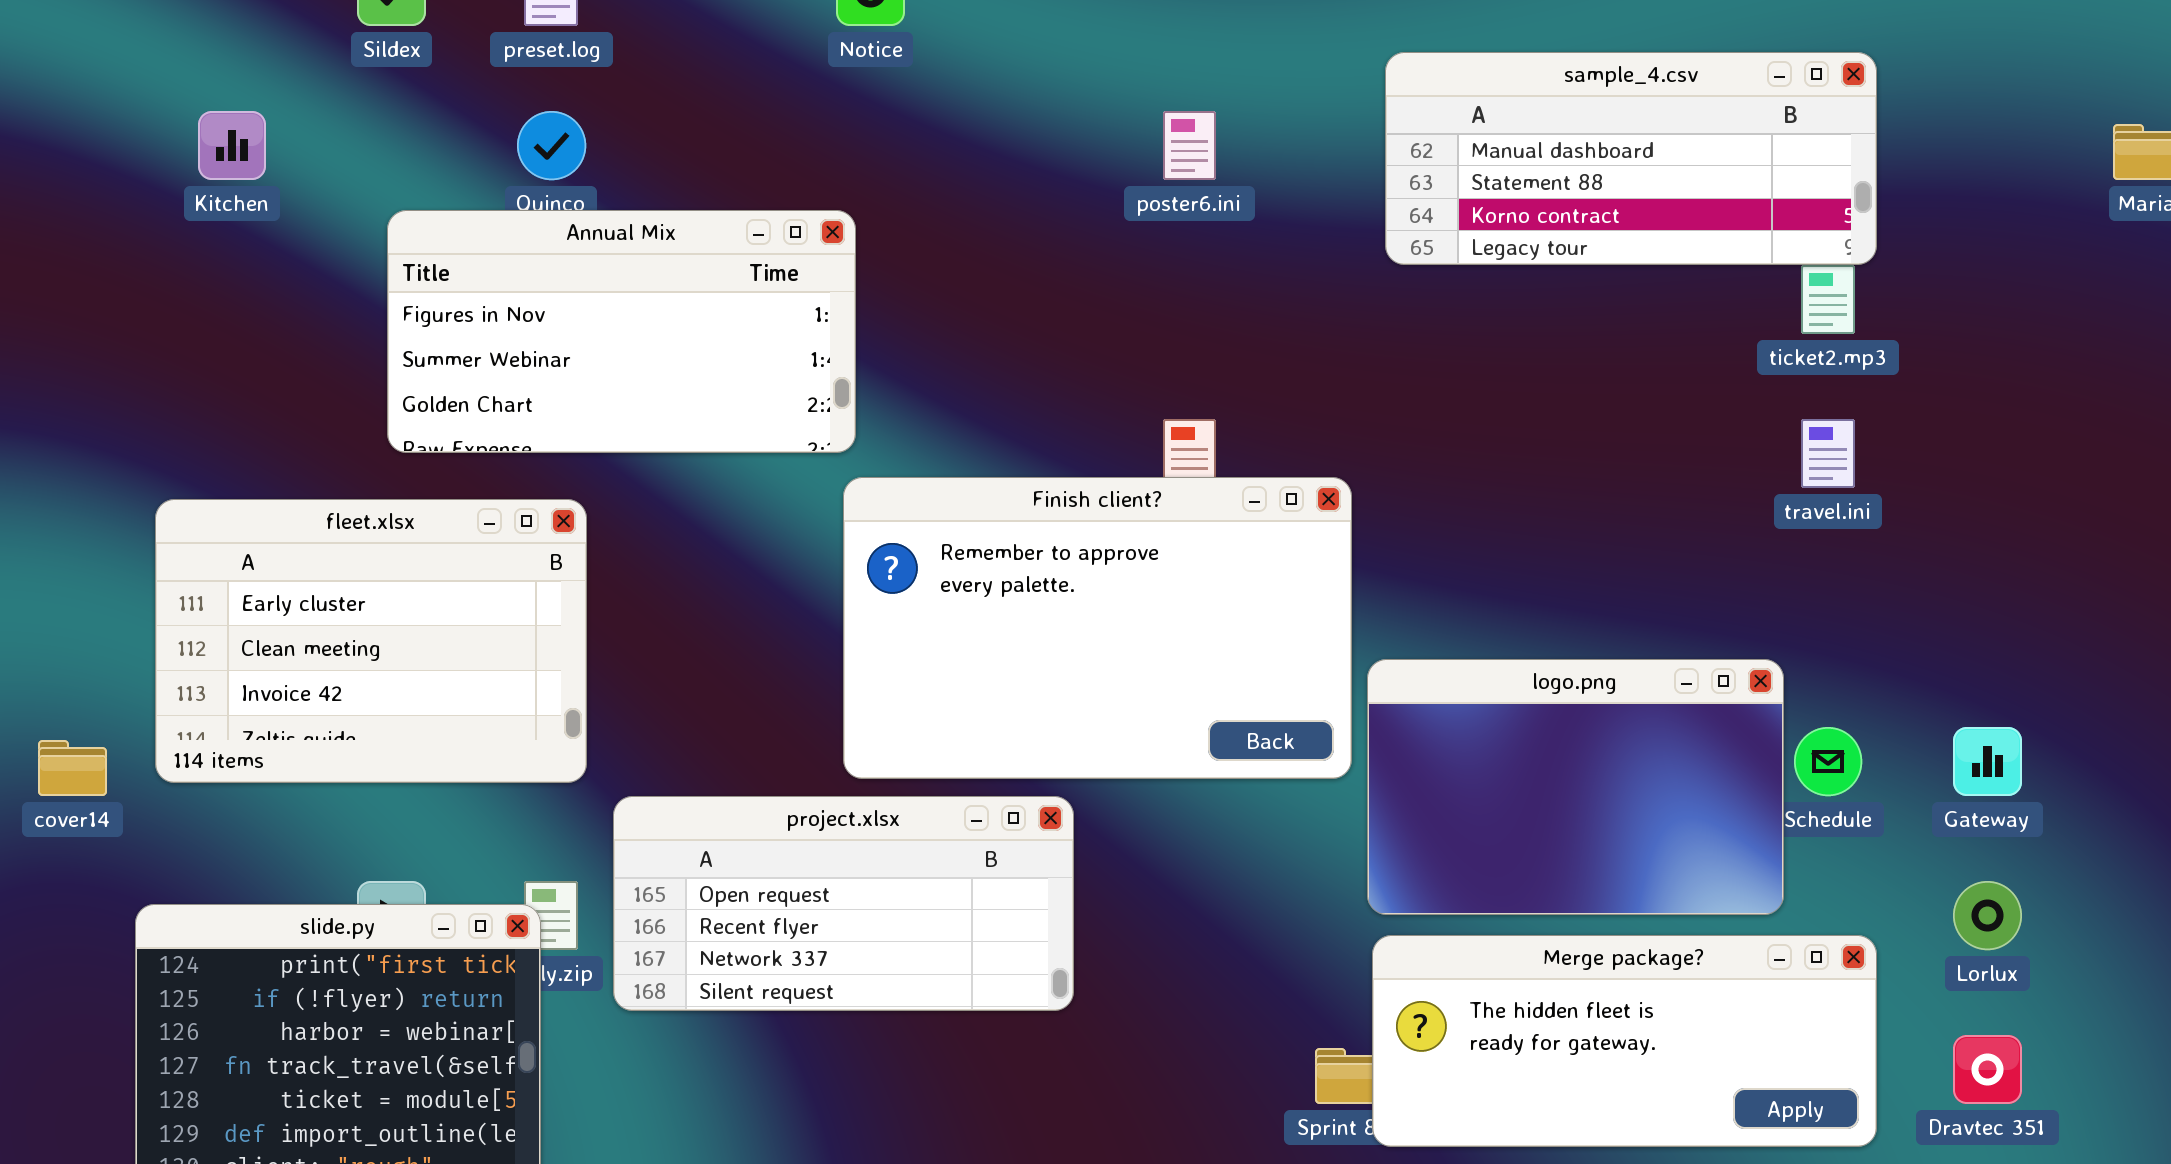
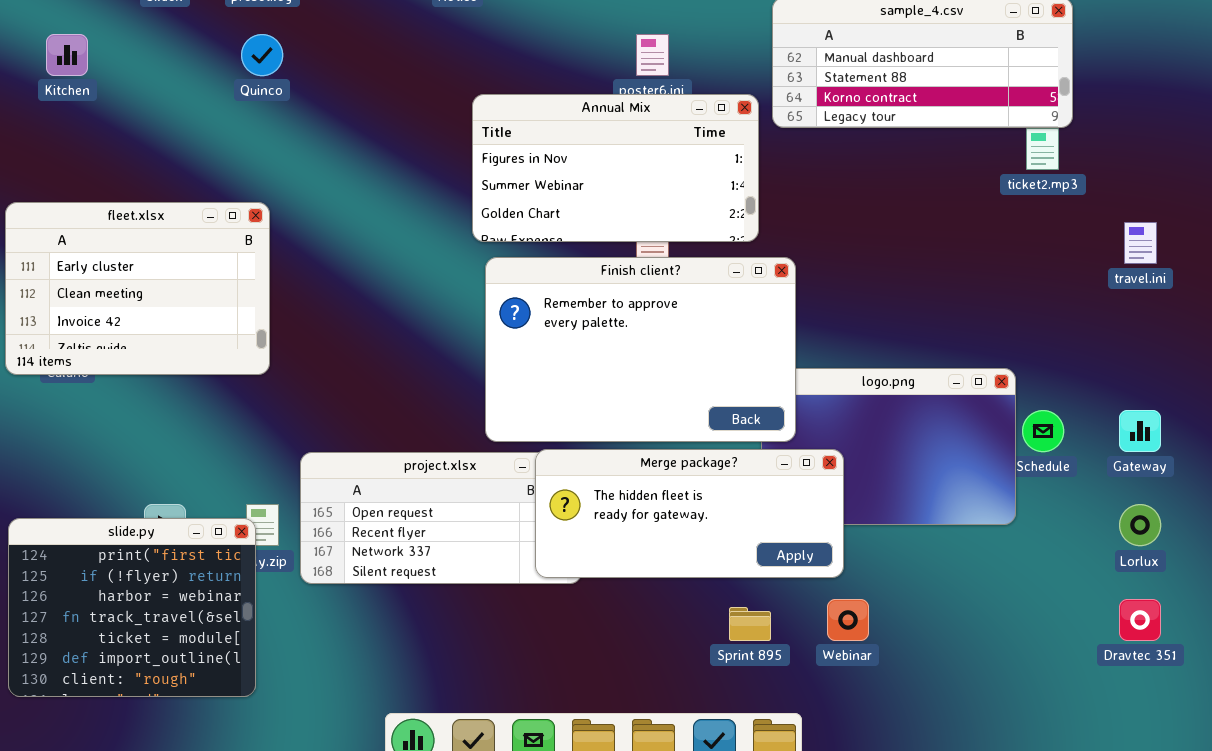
Annual Mix: [387,210,856,453] -> [472,94,759,242], moved
travel.ini: [1801,419,1855,488] -> [1124,222,1157,264], moved
Finish client?: [843,477,1352,779] -> [485,257,796,442], moved
fleet.xlsx: [155,499,587,783] -> [5,202,270,375], moved
Merge package?: [1372,935,1877,1147] -> [535,449,844,578], moved

